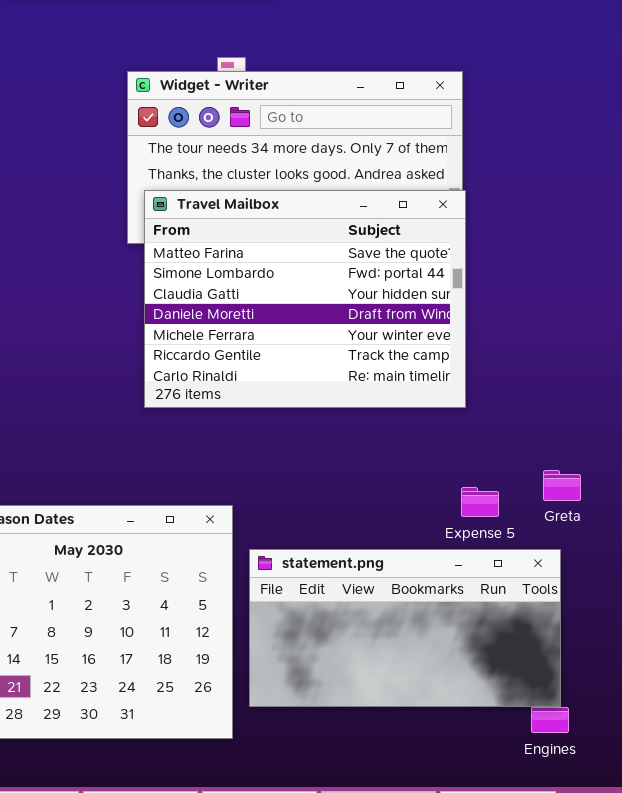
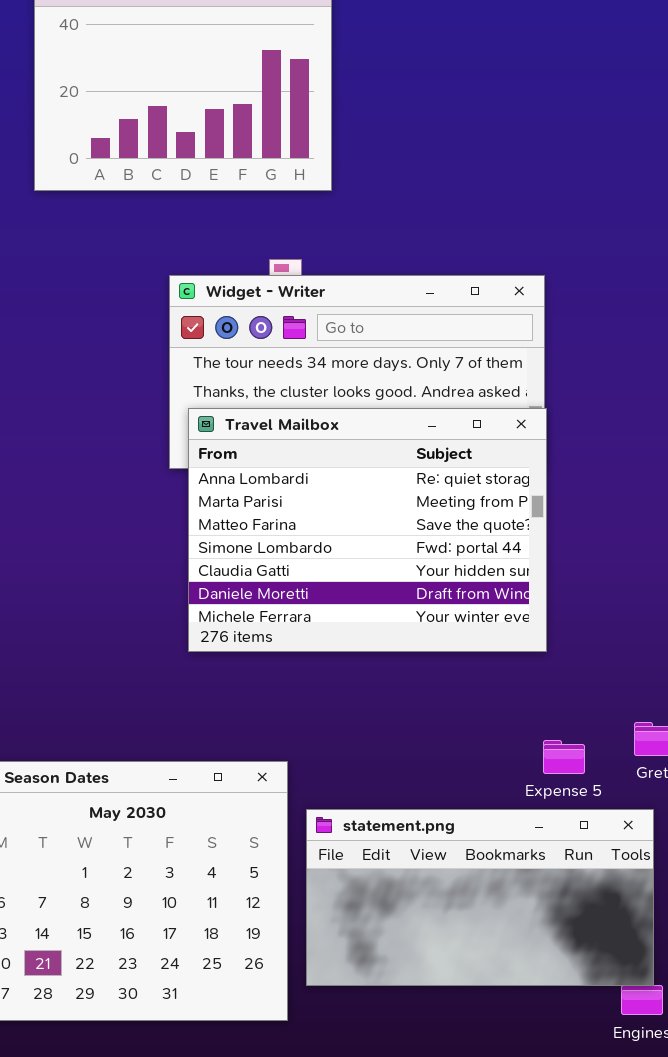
Travel Mailbox: [144,190,466,408] -> [188,408,547,652], scrolled up 2 rows

